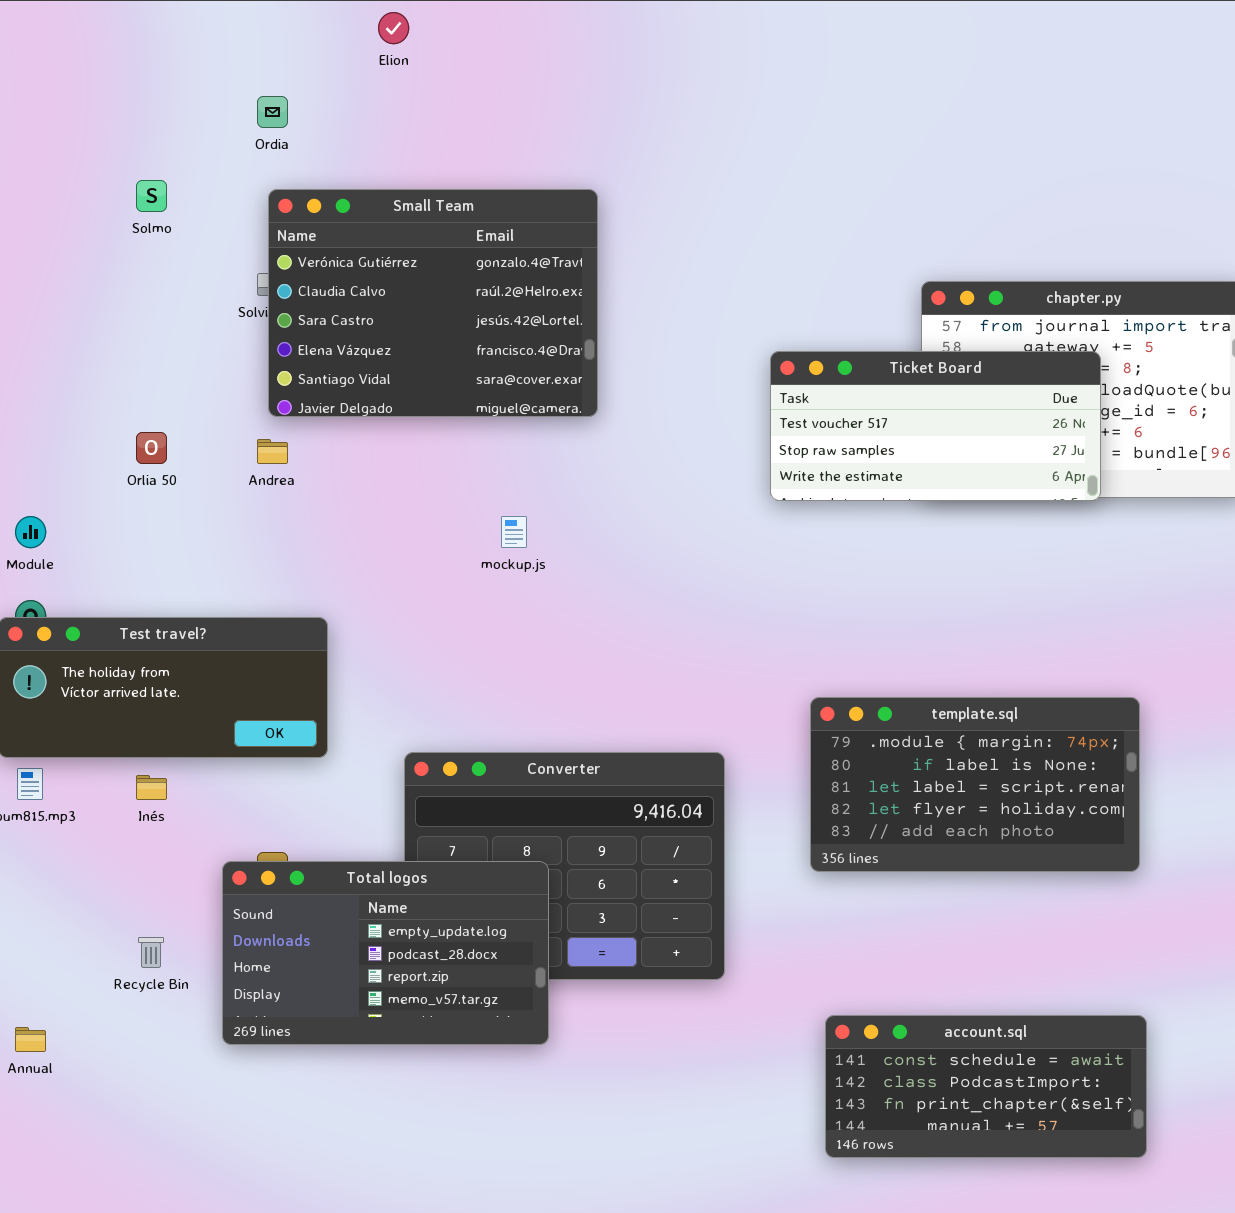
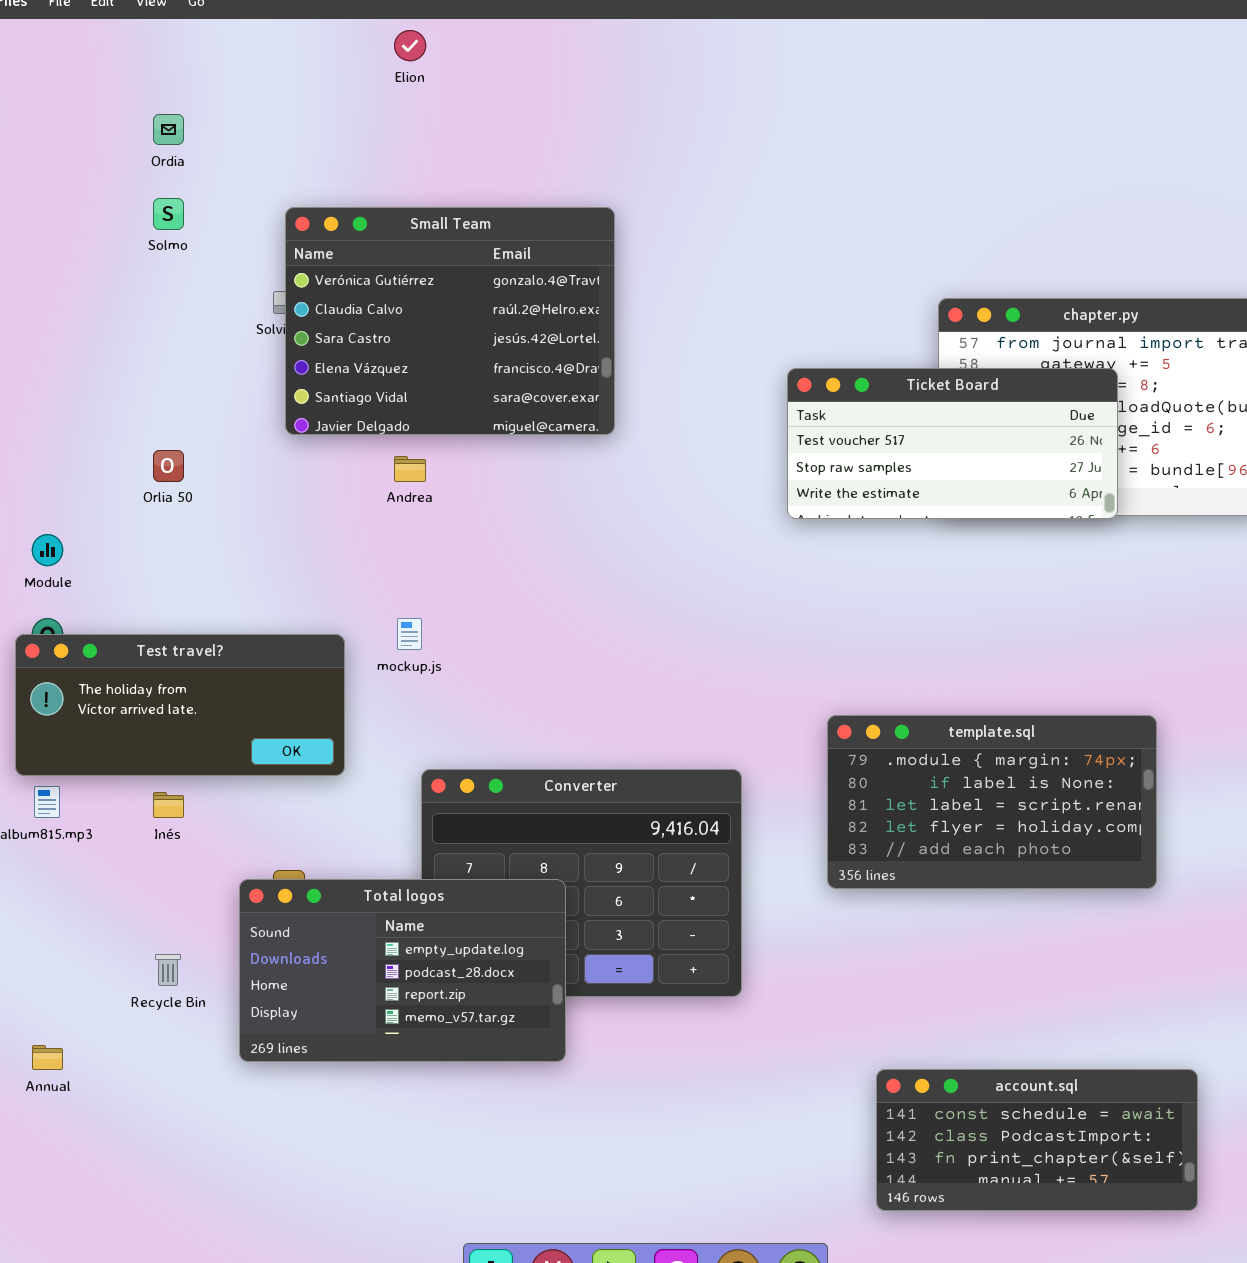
Ordia: [257,96,288,128] -> [153,114,184,145], moved
Andrea: [257,439,288,464] -> [394,456,426,482], moved
mockup.js: [501,516,527,548] -> [397,618,422,650], moved
account.sql: [825,1015,1147,1158] -> [876,1069,1198,1211], moved

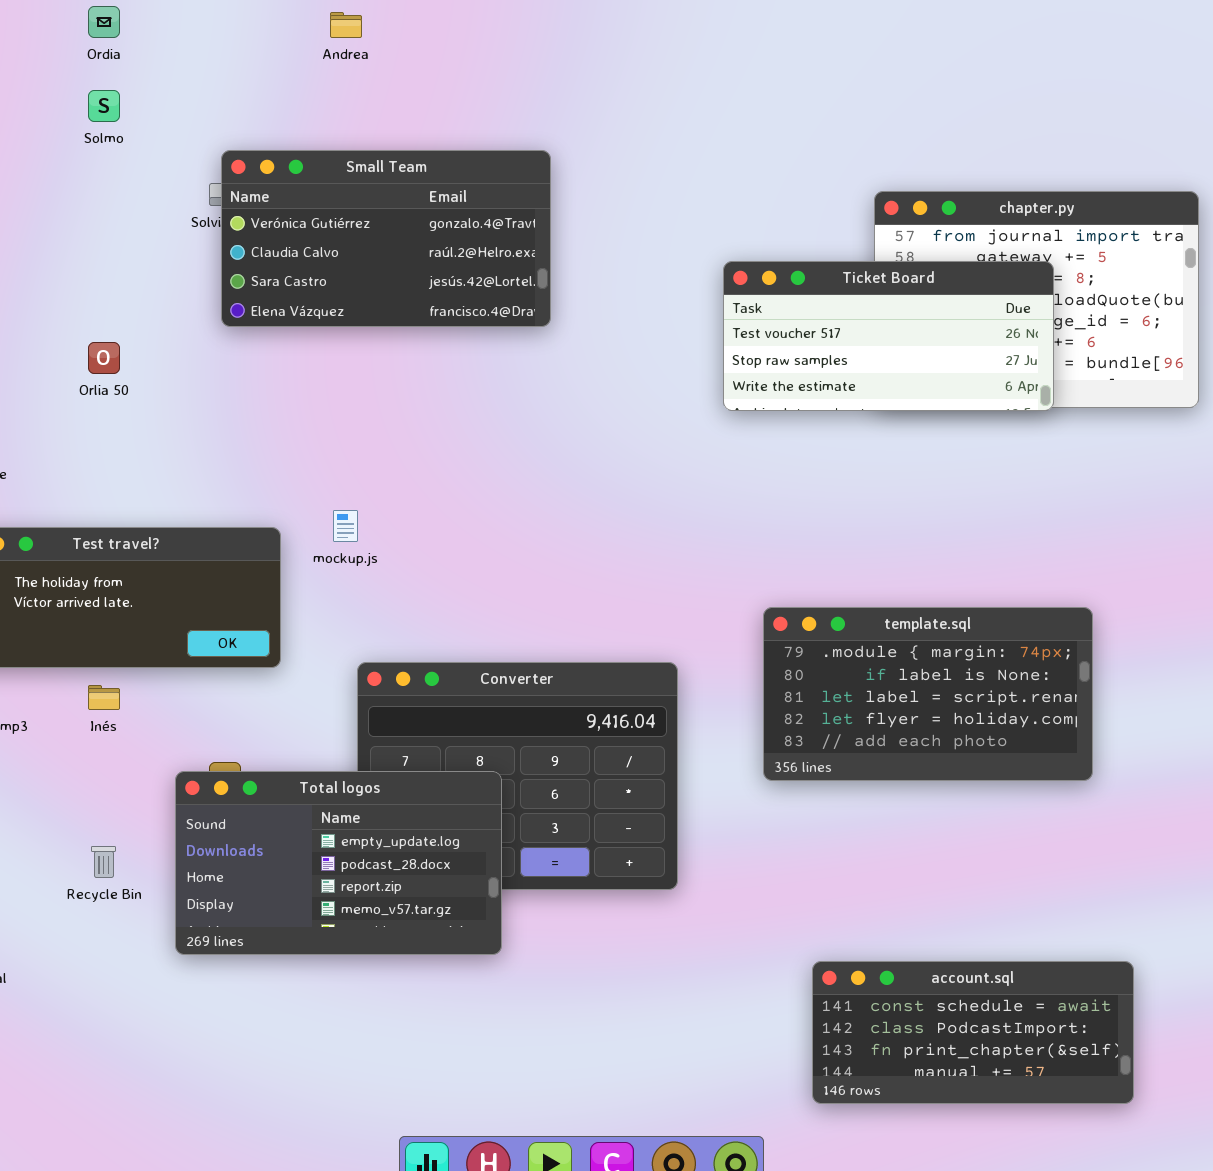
Small Team: [285,207,615,435] -> [221,150,551,327], resized
Andrea: [394,456,426,482] -> [330,12,362,38], moved

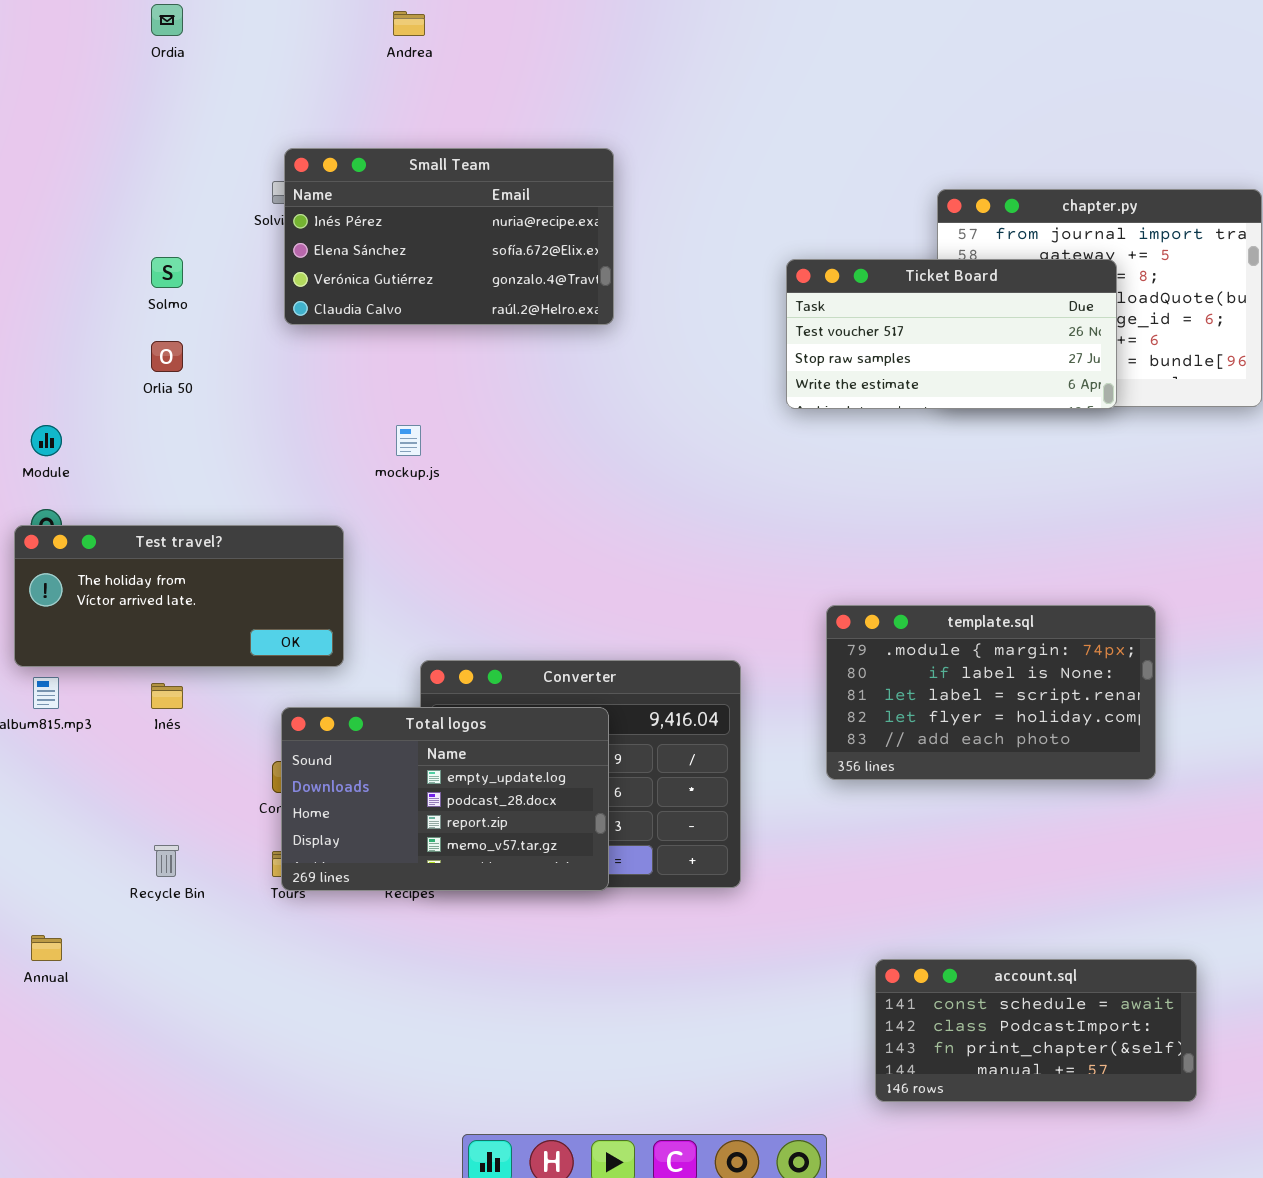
Solmo: [88,90,120,122] -> [151,257,183,288], moved
Small Team: [221,150,551,327] -> [284,148,614,325], scrolled up 2 rows
mockup.js: [333,510,358,542] -> [396,425,421,456], moved
Total logos: [175,771,502,955] -> [281,707,609,891], moved

